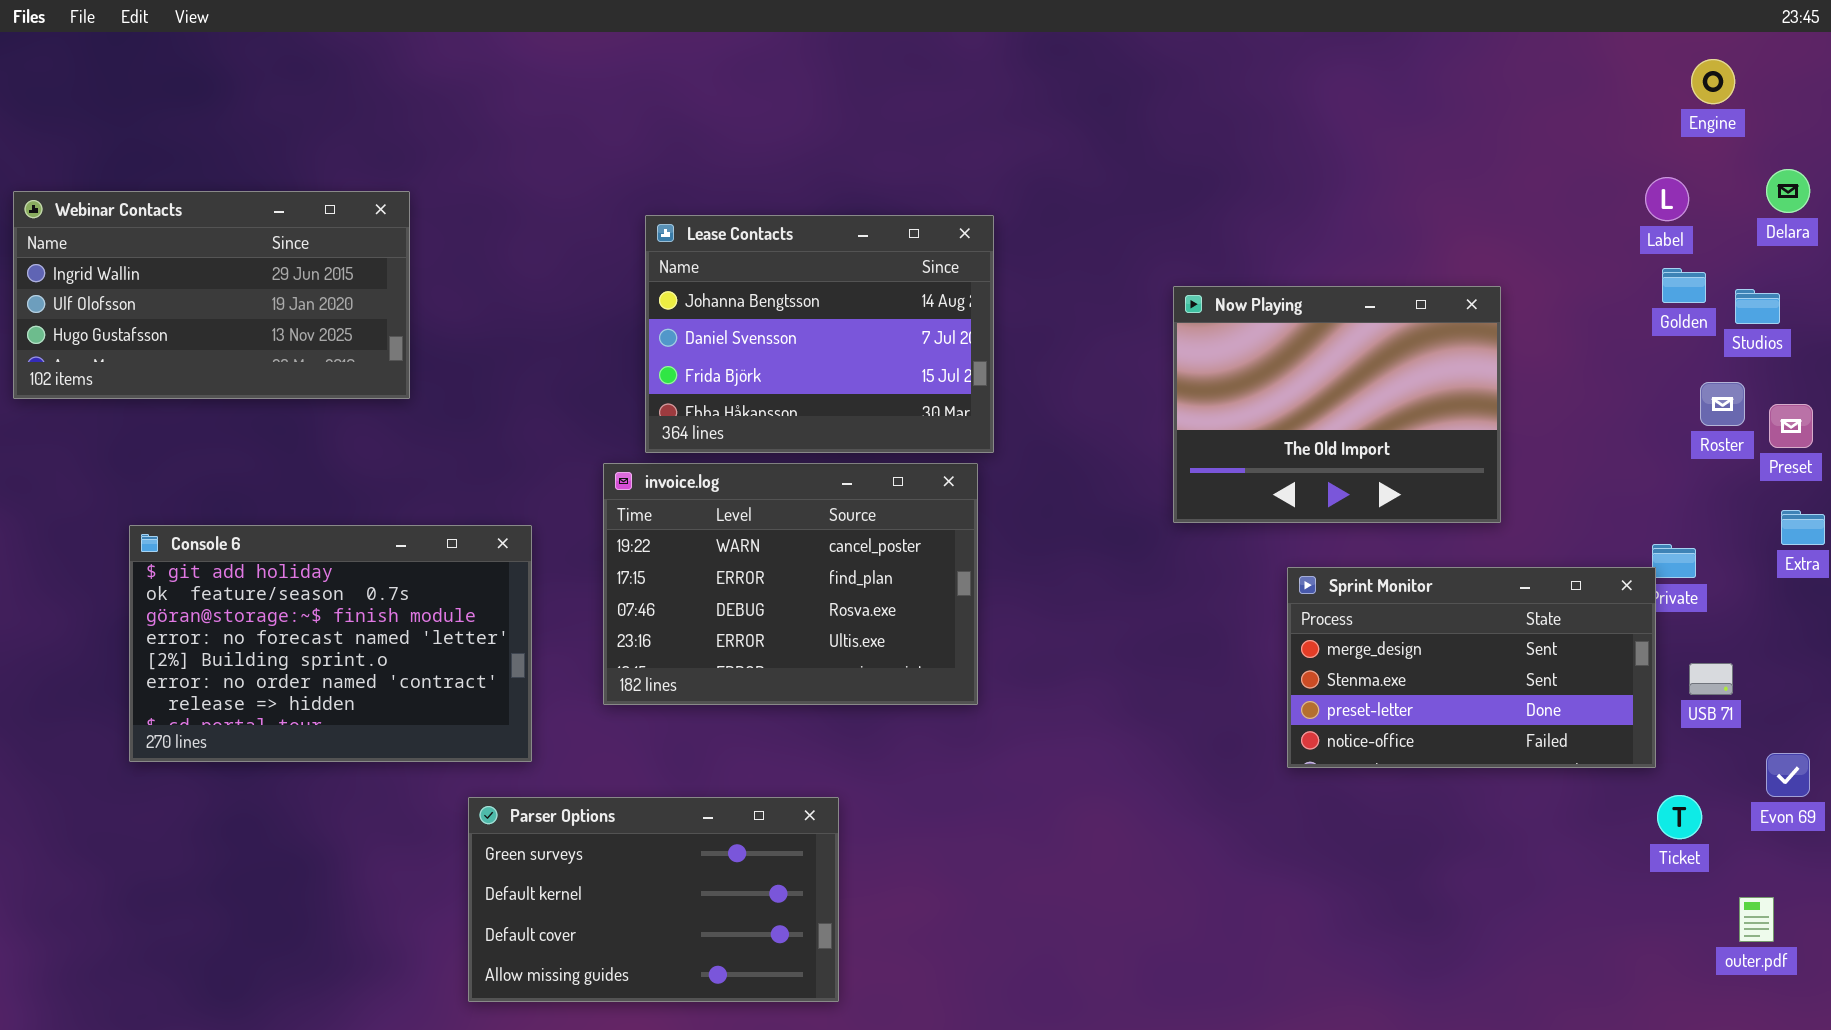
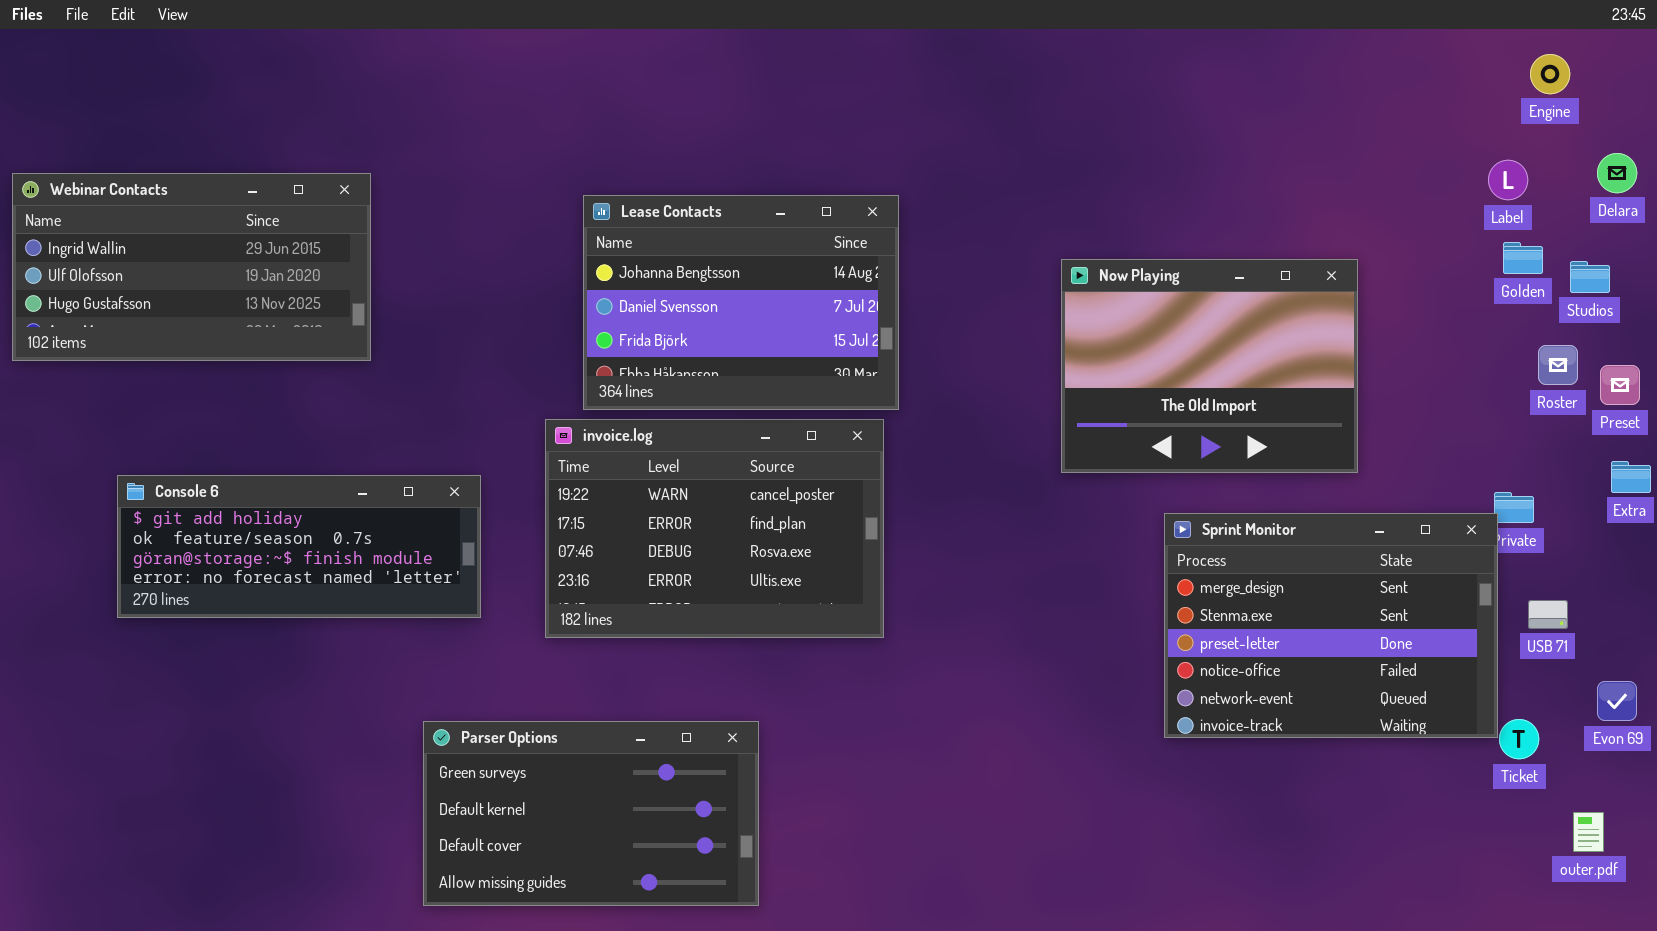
Console 6: [129,525,532,762] -> [117,475,481,618], resized
Sprint Monitor: [1287,567,1656,768] -> [1164,513,1498,738], resized

